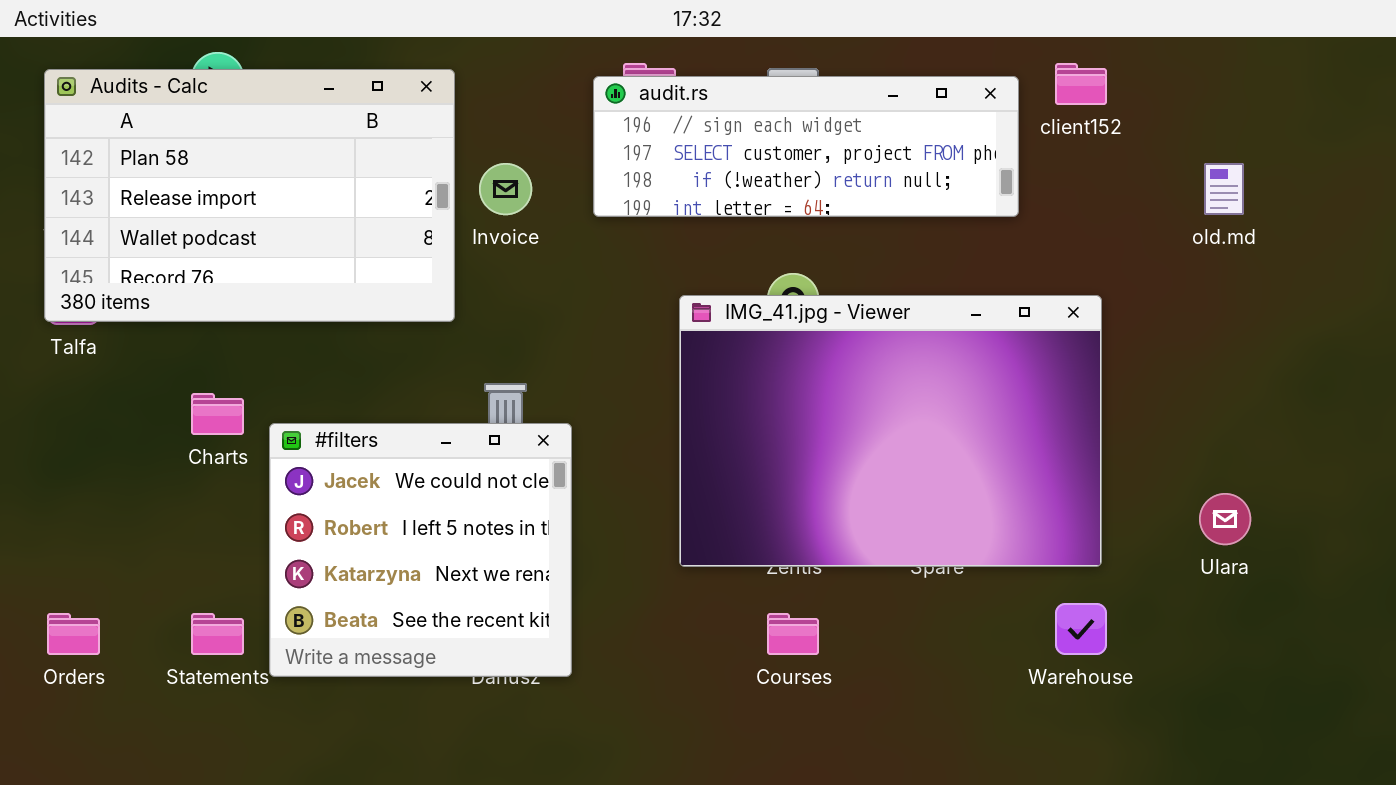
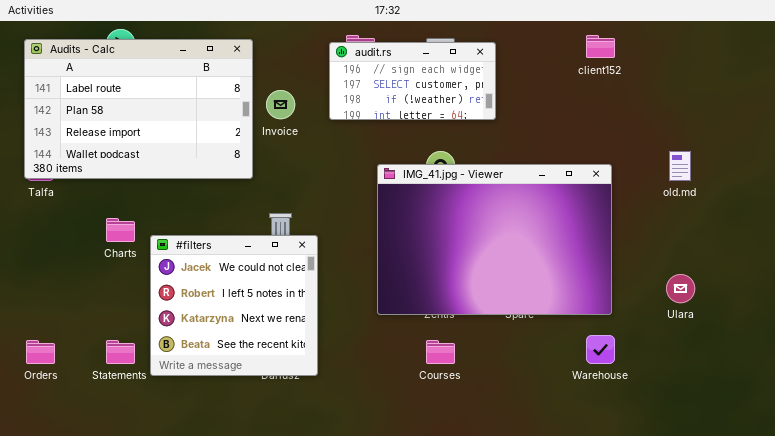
Audits - Calc: [44,69,455,322] -> [24,39,253,179], scrolled up 1 row
audit.rs: [593,76,1019,217] -> [329,42,496,120], resized
old.md: [1204,163,1244,215] -> [669,151,691,181], moved

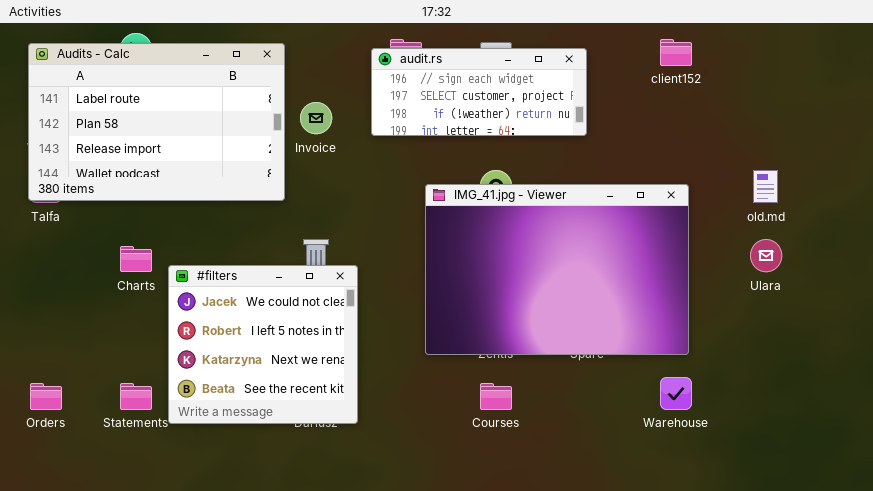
audit.rs: [329,42,496,120] -> [371,48,587,136], resized
Ulara: [666,274,695,303] -> [750,239,782,272], moved

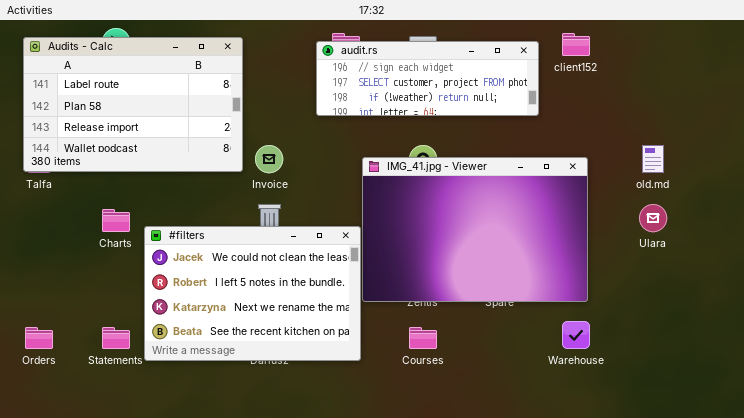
audit.rs: [371,48,587,136] -> [316,41,539,116], resized
Invoice: [300,102,332,134] -> [255,145,283,173], moved
#filters: [168,265,358,424] -> [144,226,361,361], resized

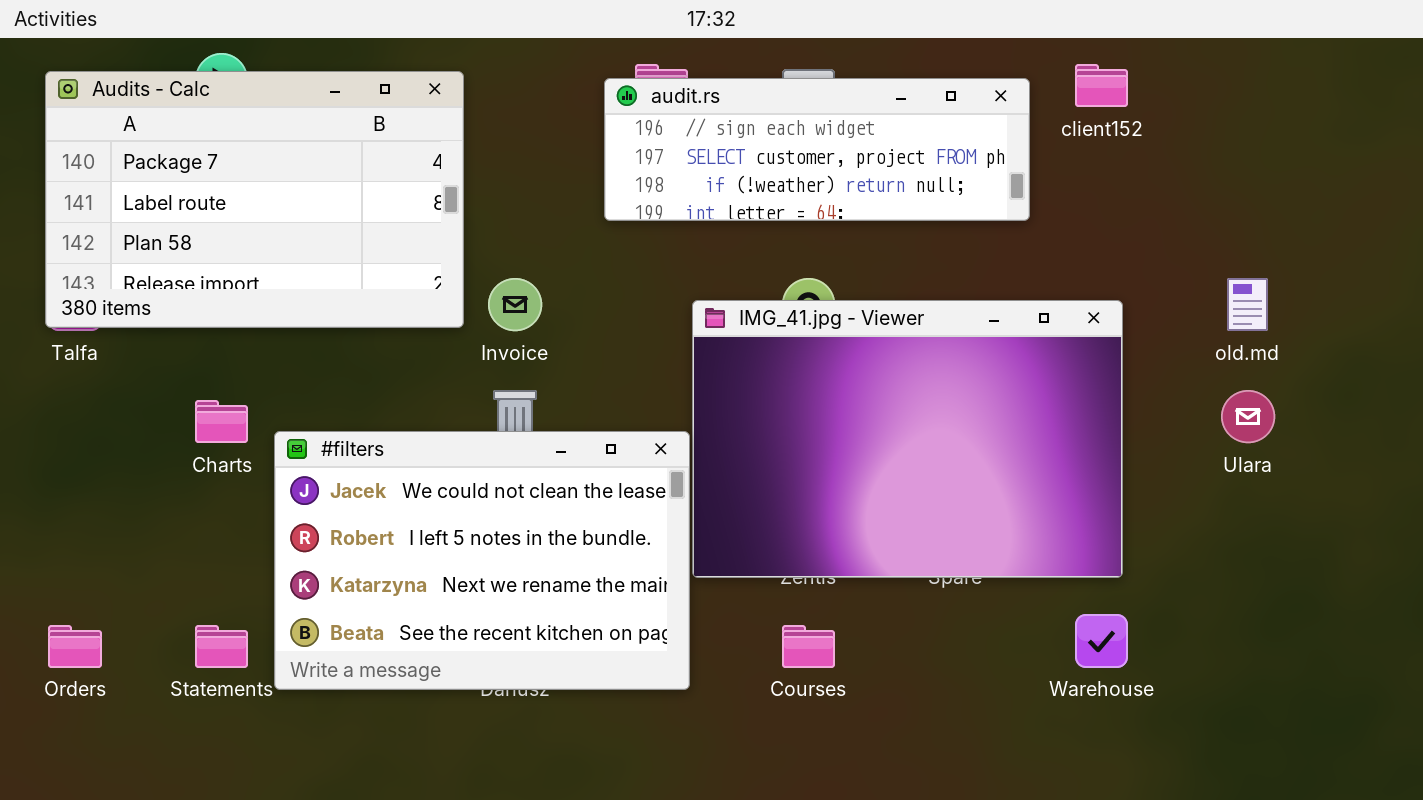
Audits - Calc: [23,37,243,172] -> [45,71,464,328], scrolled up 1 row

